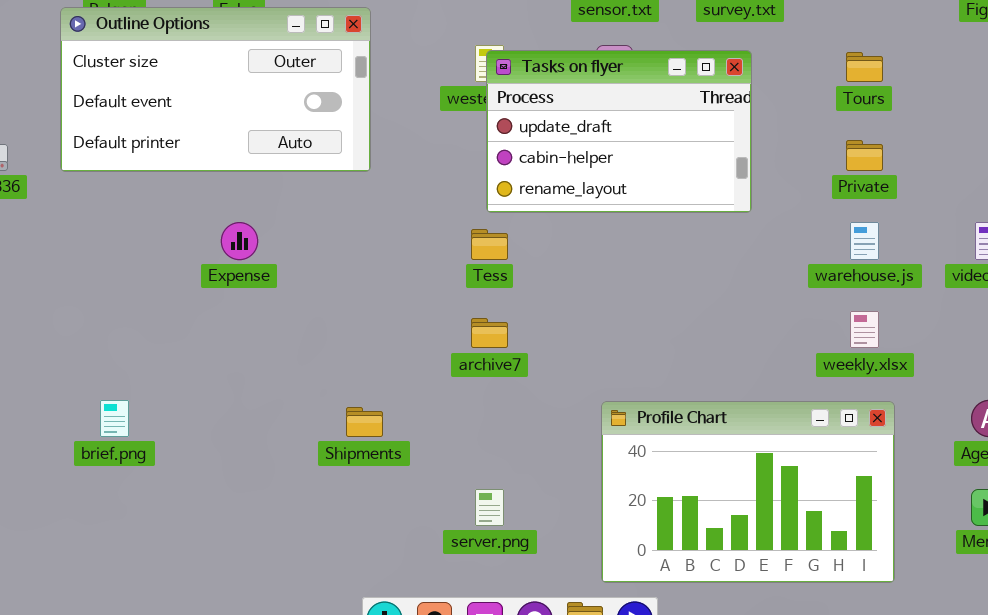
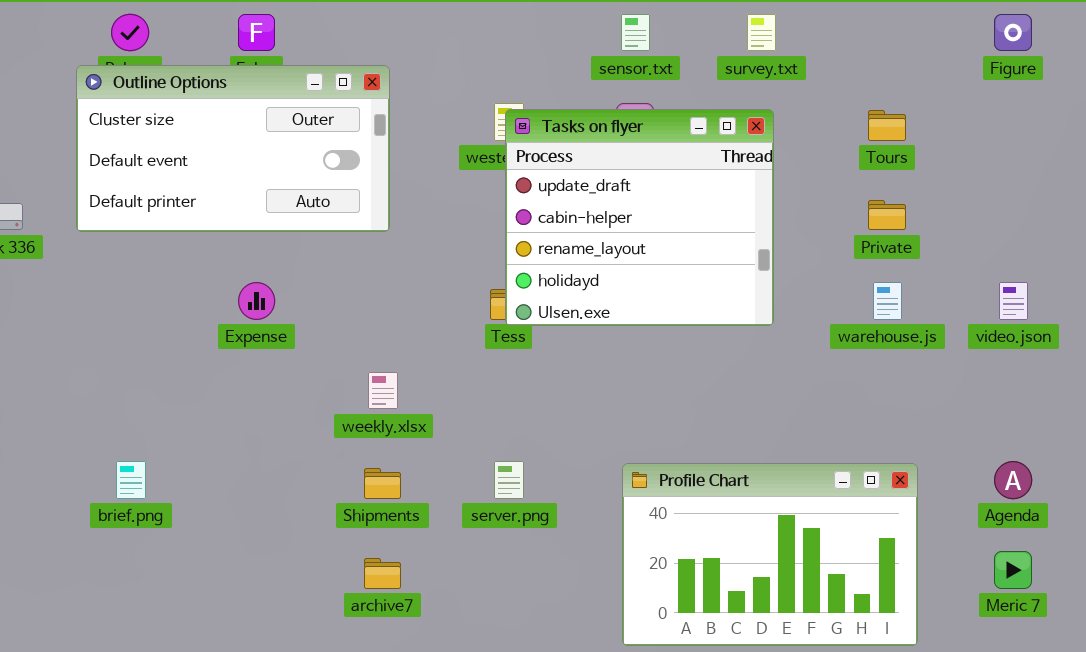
Tasks on flyer: [486,50,752,213] -> [505,109,774,326], resized
weekly.xlsx: [850,311,879,348] -> [368,372,398,409], moved
archive7: [471,318,508,348] -> [364,558,401,589], moved
server.png: [475,489,504,526] -> [494,461,524,499], moved

